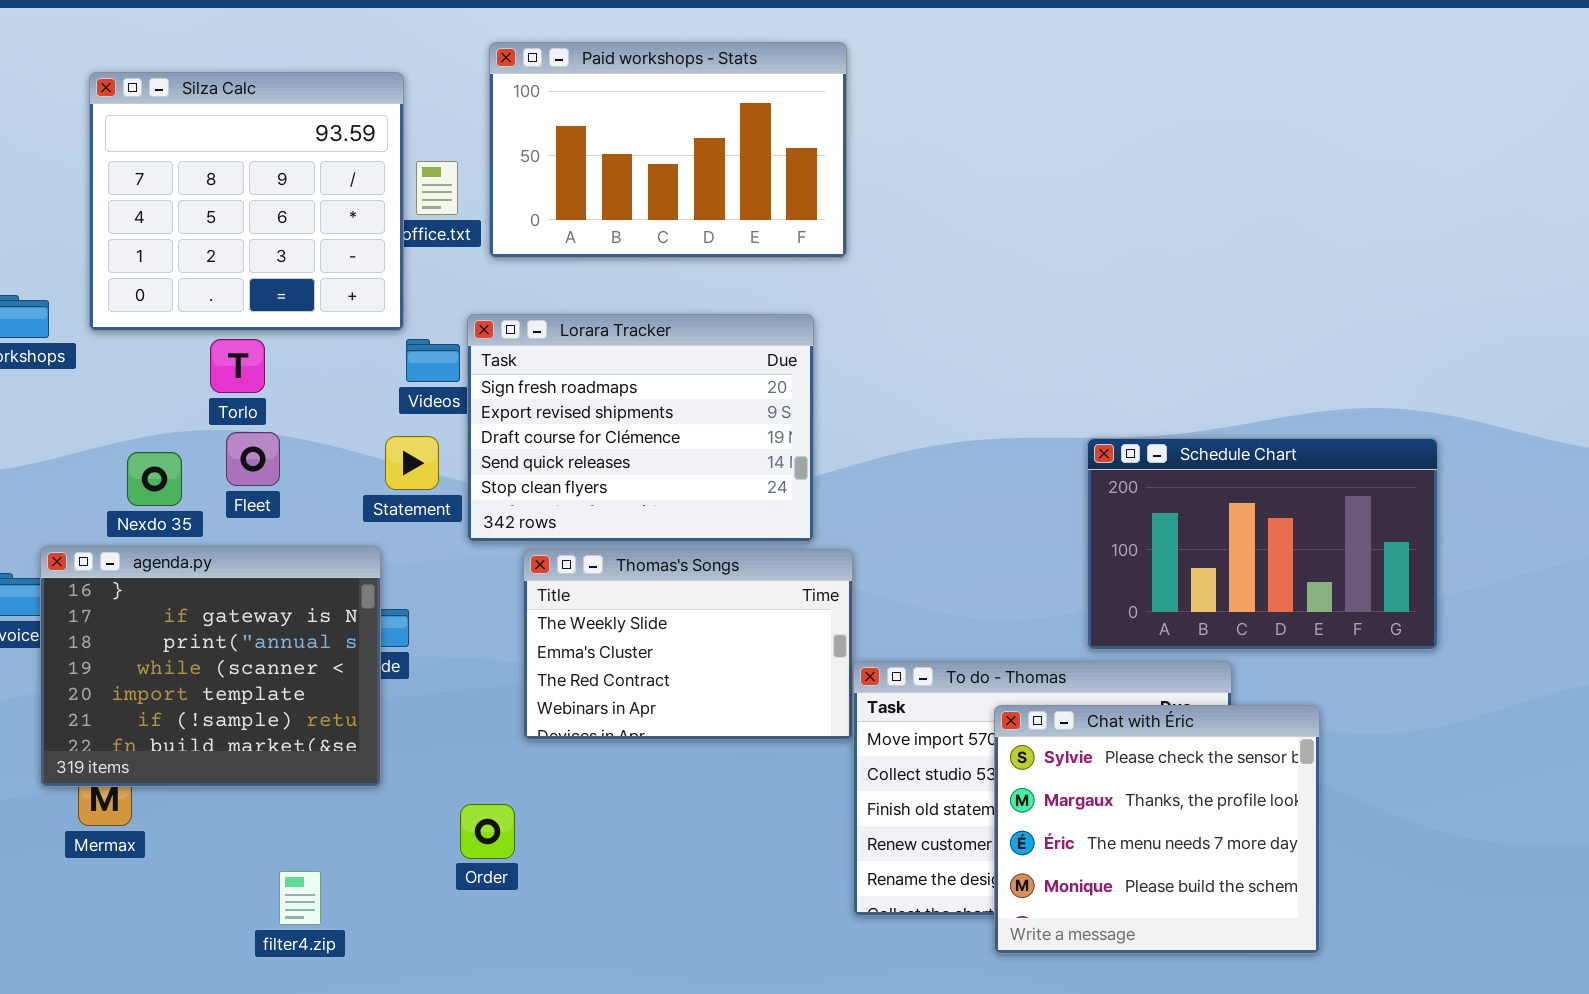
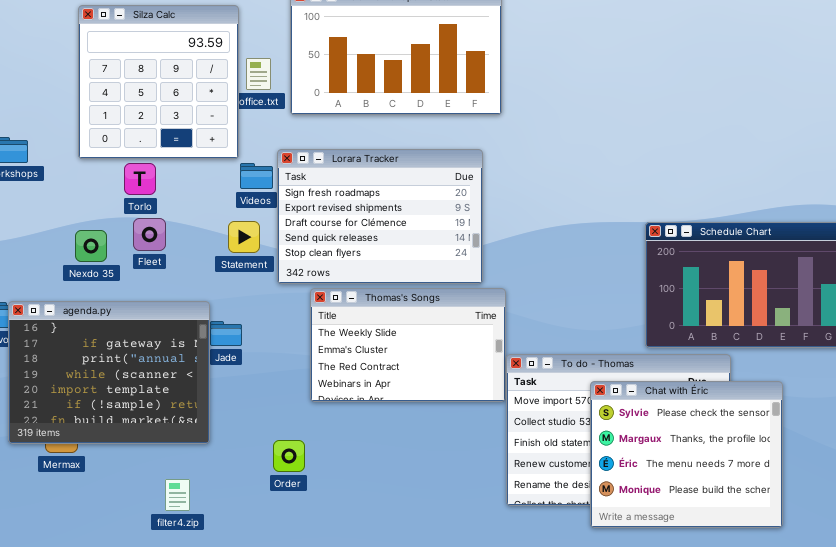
Silza Calc: [89,72,404,331] -> [78,5,239,159], resized
agenda.py: [40,546,381,787] -> [8,301,210,444], moved

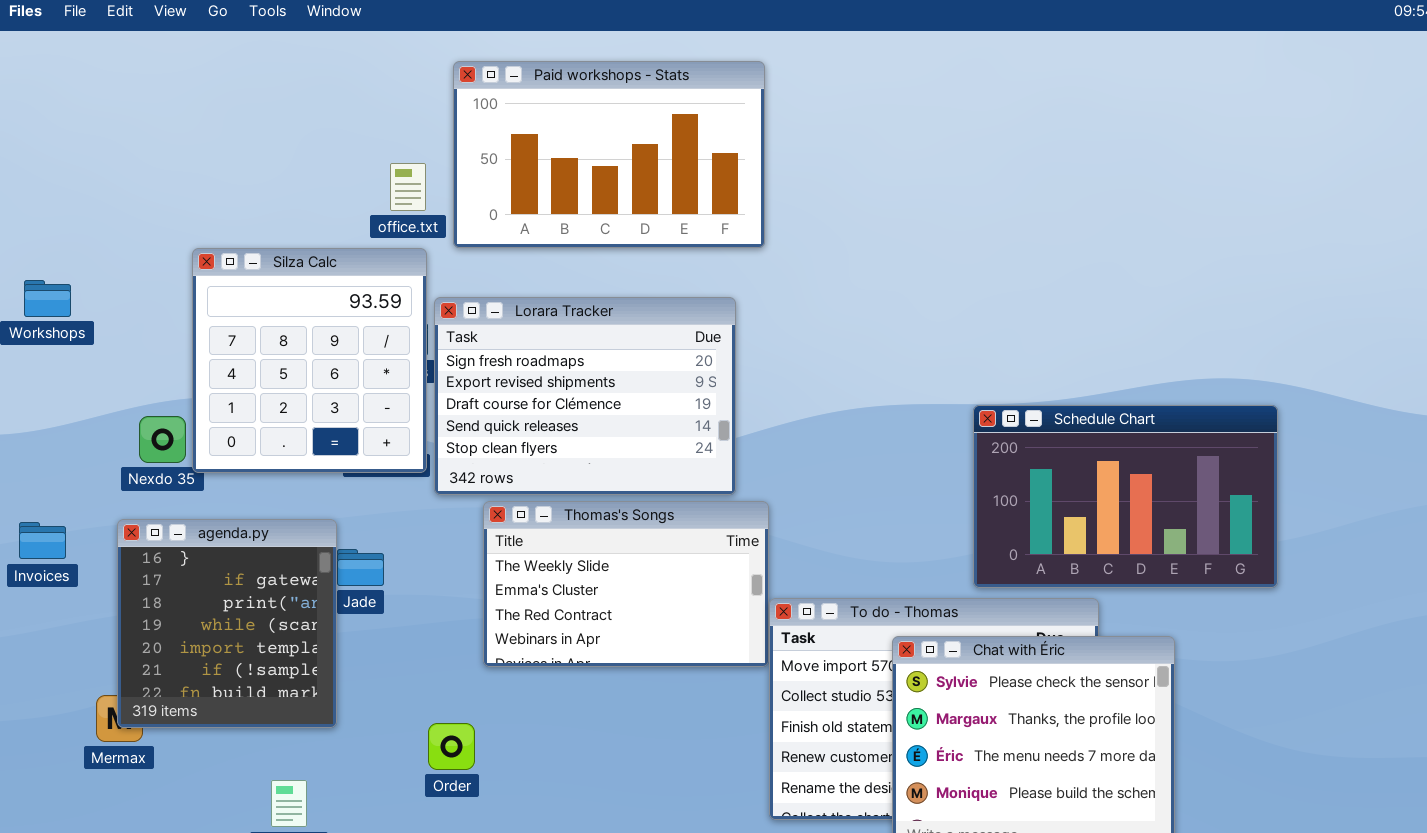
Silza Calc: [78,5,239,159] -> [192,248,427,473], moved
agenda.py: [8,301,210,444] -> [117,519,337,728], resized

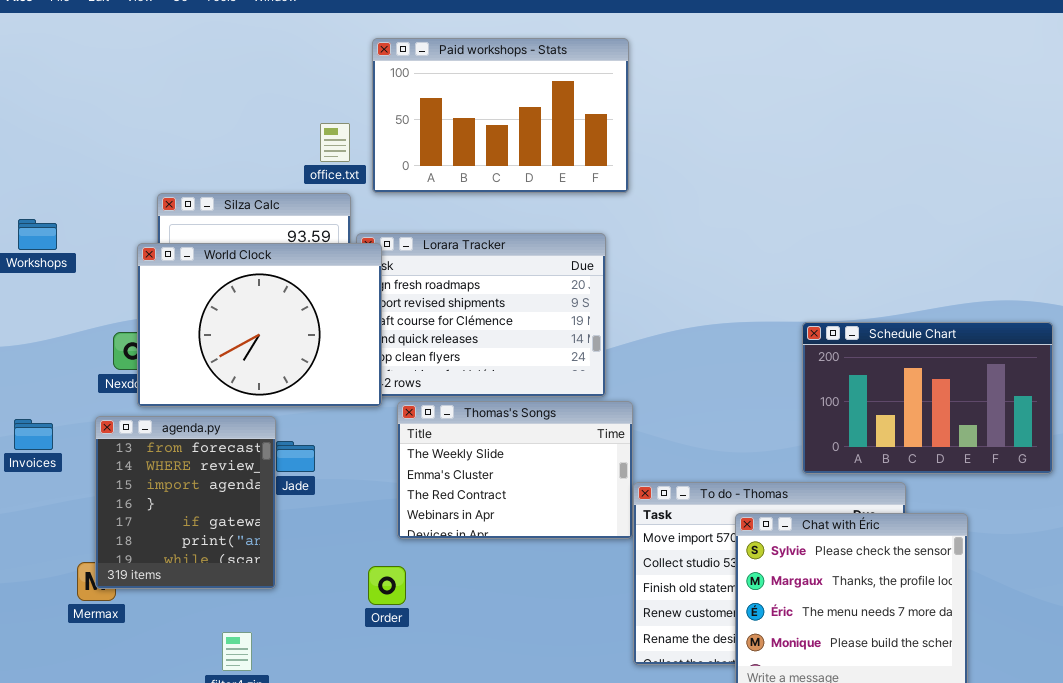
World Clock: none -> [137,243,382,407], opened
agenda.py: [117,519,337,728] -> [95,416,276,589], scrolled up 3 rows
Order: [428,723,475,770] -> [368,566,406,605], moved

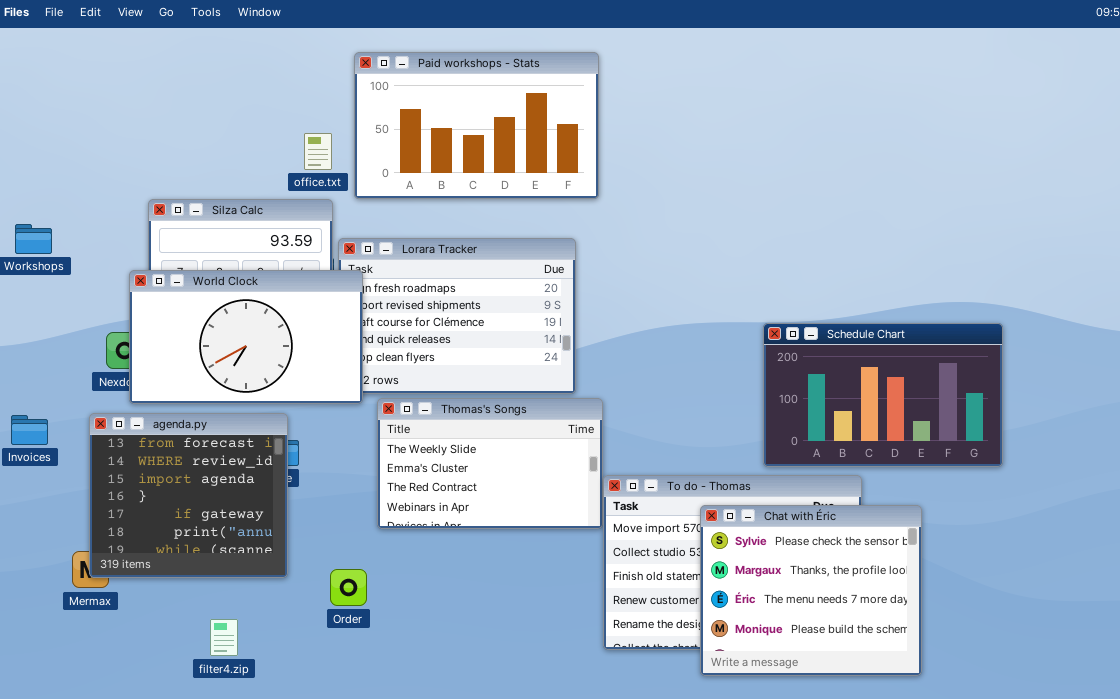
World Clock: [137,243,382,407] -> [129,270,363,404], resized
agenda.py: [95,416,276,589] -> [89,413,288,578], resized
Order: [368,566,406,605] -> [330,569,367,606], moved

